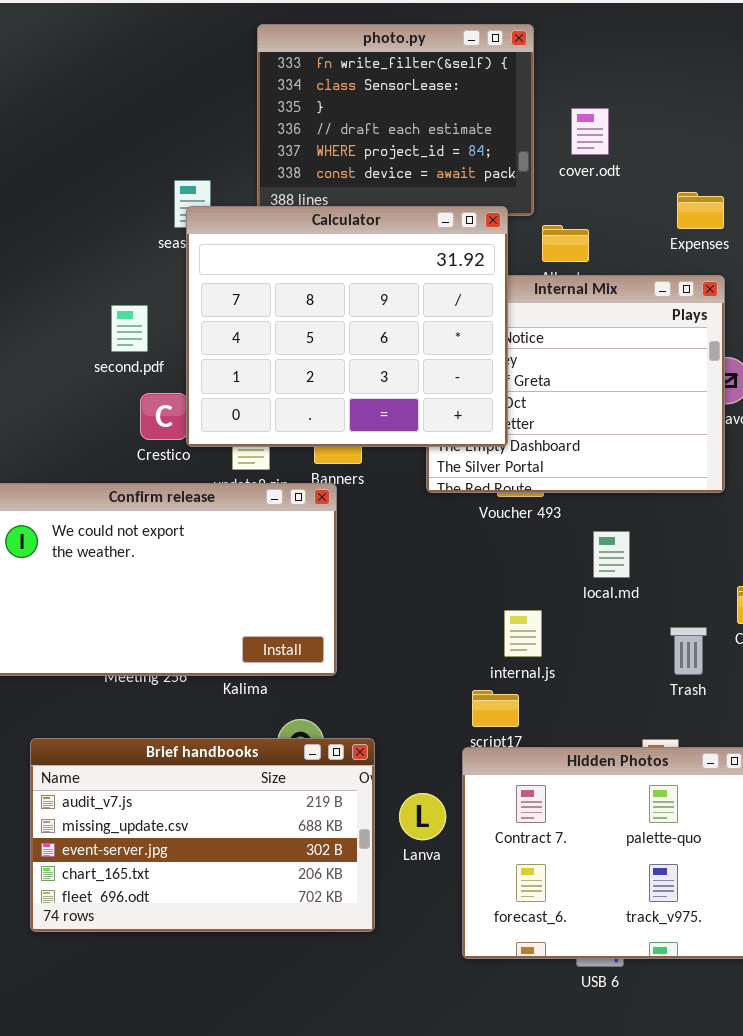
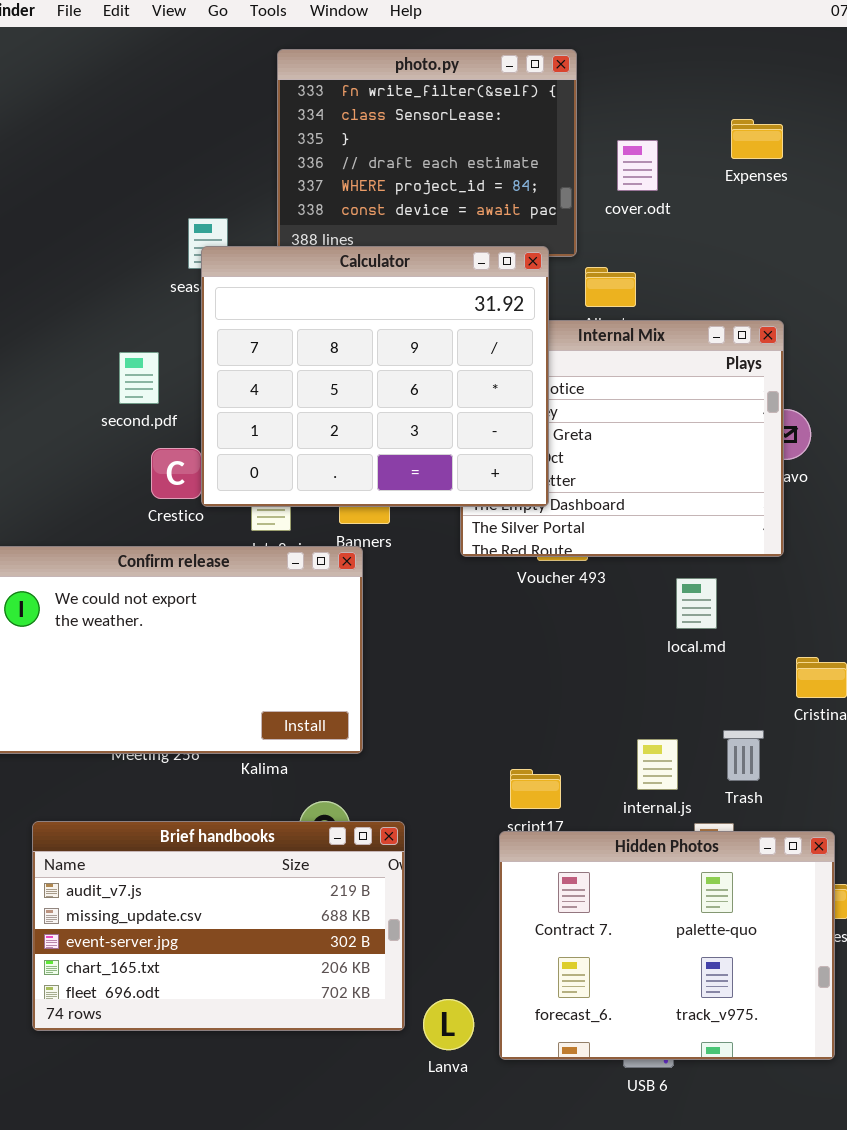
Expenses: [677,192,724,229] -> [731,119,783,159], moved
local.md: [593,531,630,578] -> [676,578,717,629], moved
internal.js: [504,610,542,657] -> [637,739,678,790], moved
Trash: [670,627,707,675] -> [723,730,764,781], moved
Lanva: [399,793,446,840] -> [423,999,474,1050], moved

